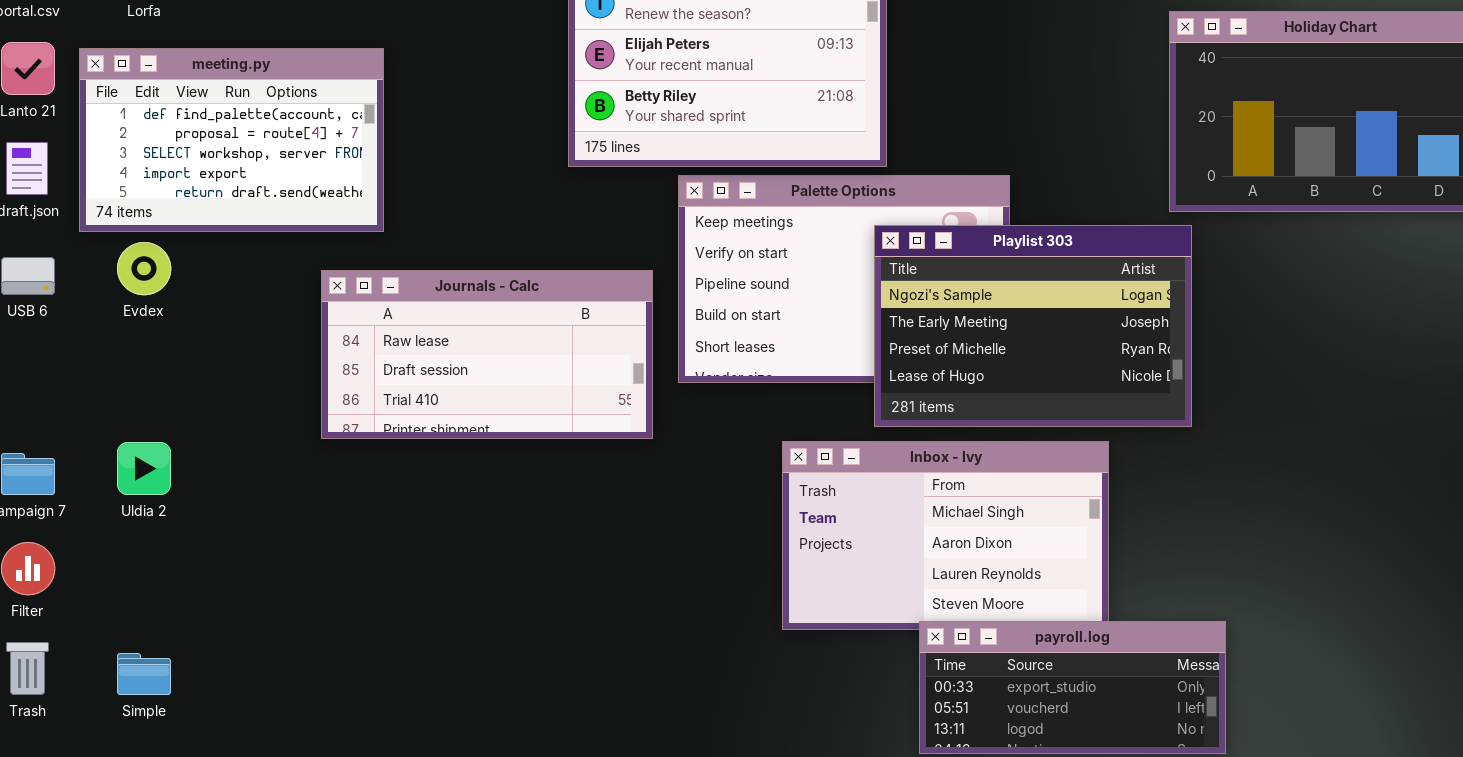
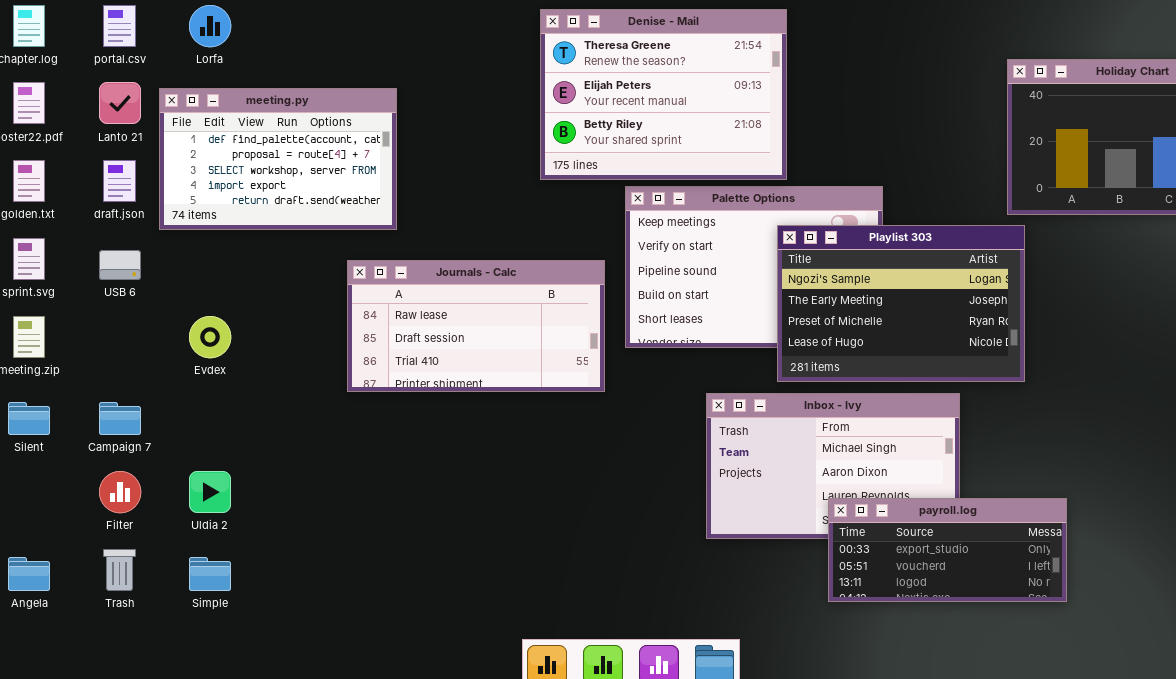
Evdex: [117,242,171,295] -> [189,316,231,358], moved
Uldia 2: [117,442,171,495] -> [189,471,231,513], moved
payroll.log: [919,621,1226,754] -> [828,498,1067,602], moved

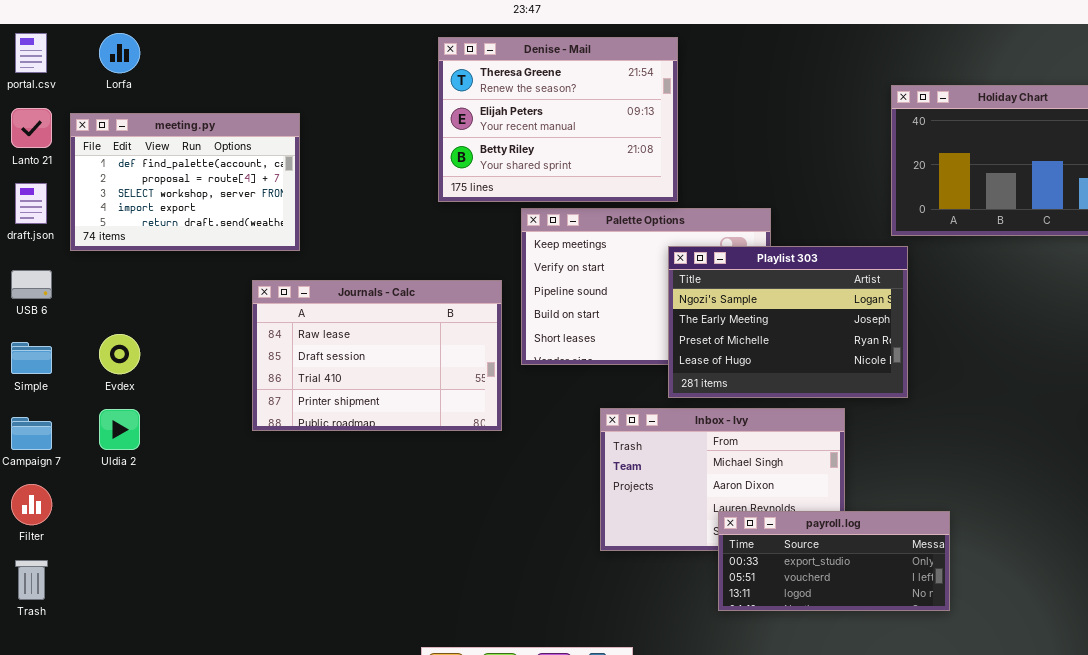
Journals - Calc: [347,260,605,392] -> [252,280,502,431], resized
Uldia 2: [189,471,231,513] -> [99,409,140,450], moved
Simple: [189,557,231,591] -> [11,342,52,374], moved

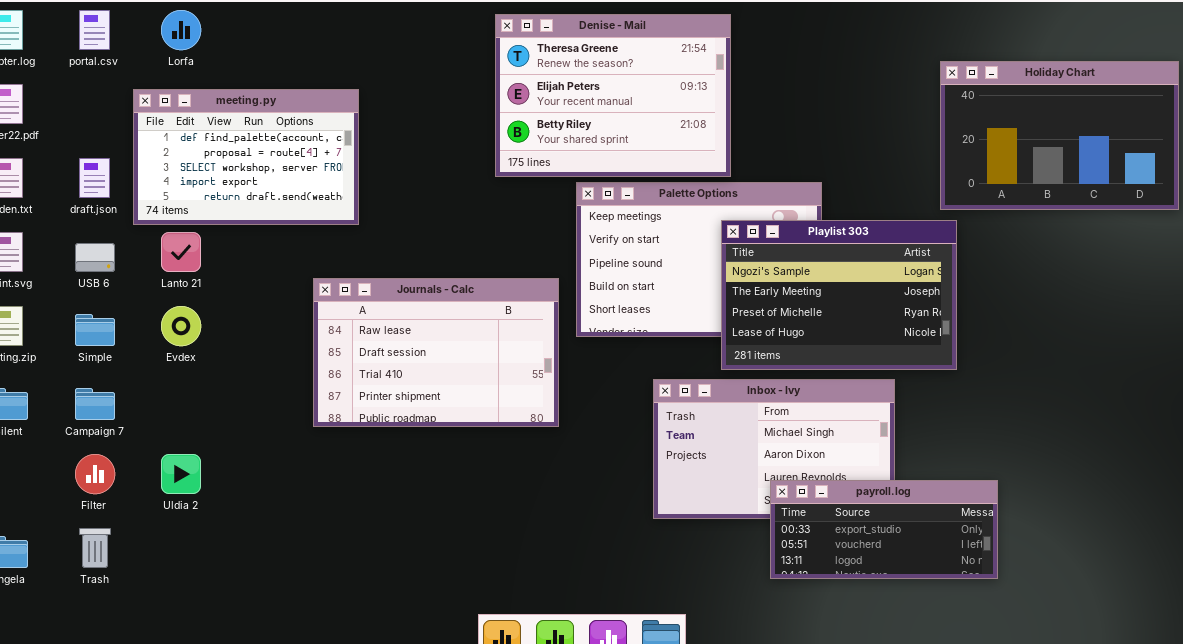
Lanto 21: [11,108,52,148] -> [161,232,201,272], moved
Journals - Calc: [252,280,502,431] -> [313,278,559,427], moved
Uldia 2: [99,409,140,450] -> [161,454,201,494], moved

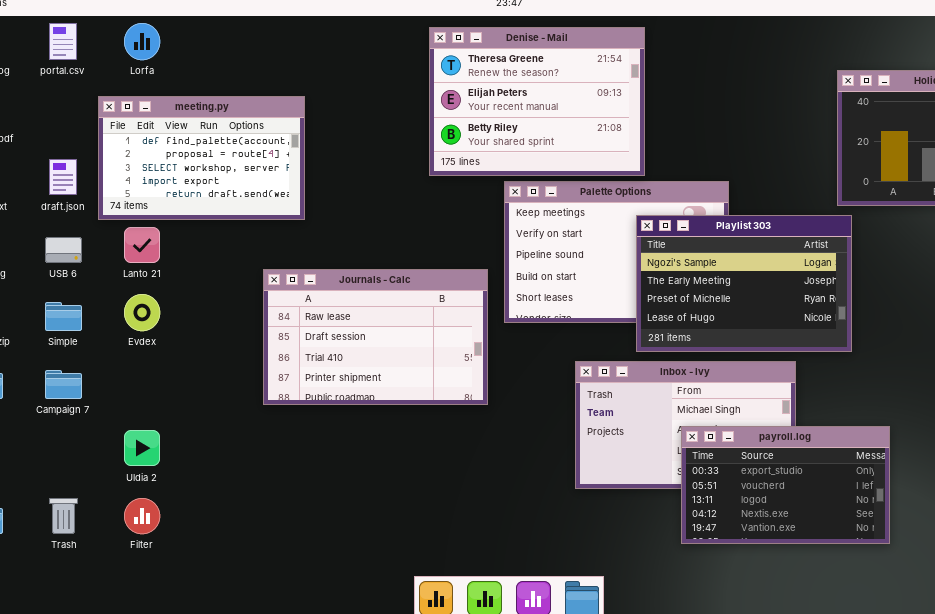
Filter: [75,454,115,494] -> [124,498,160,534], moved
payroll.log: [770,480,998,579] -> [681,426,890,544], resized

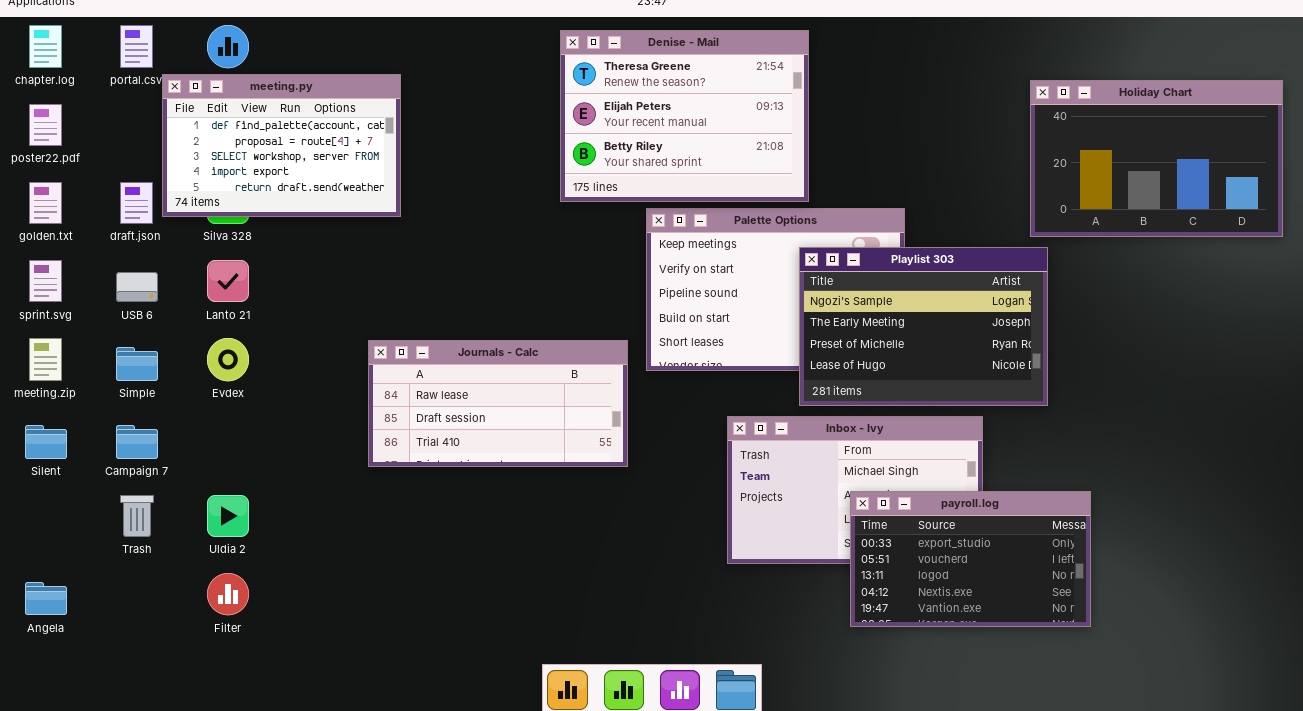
meeting.py: [98,96,305,220] -> [162,74,401,217], moved
Journals - Calc: [263,269,488,405] -> [368,340,628,467], resized
Trash: [49,498,78,534] -> [120,495,154,537], moved

